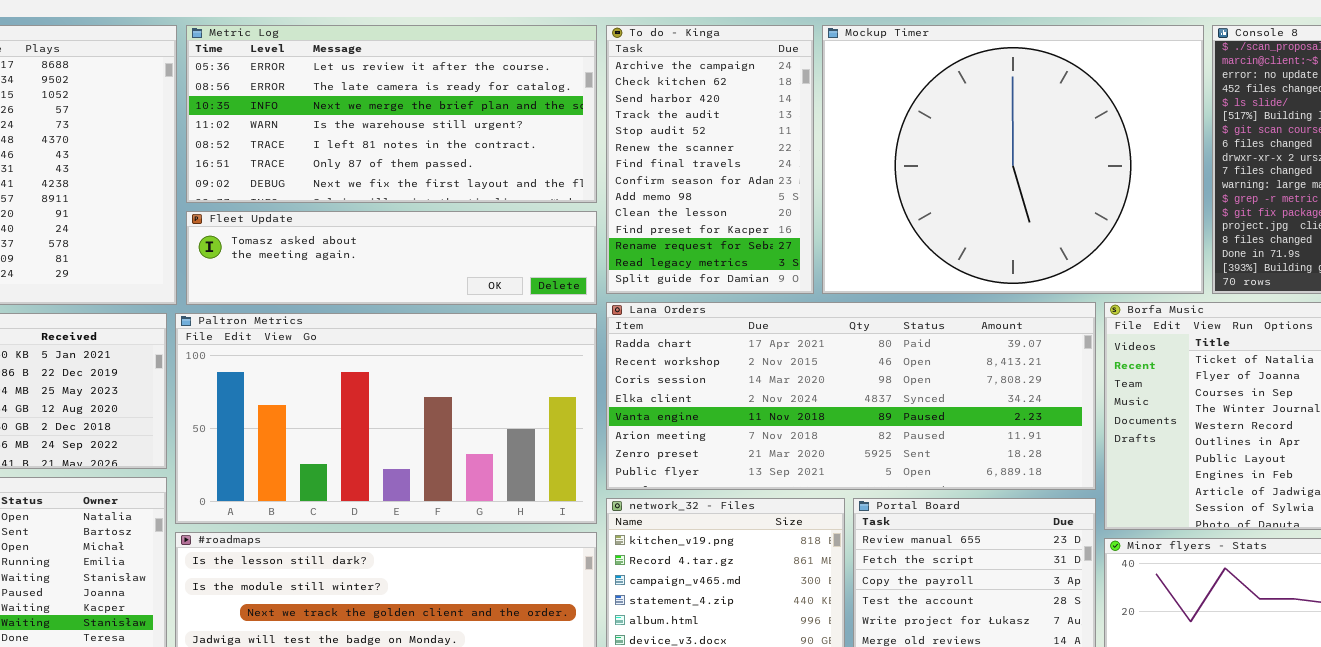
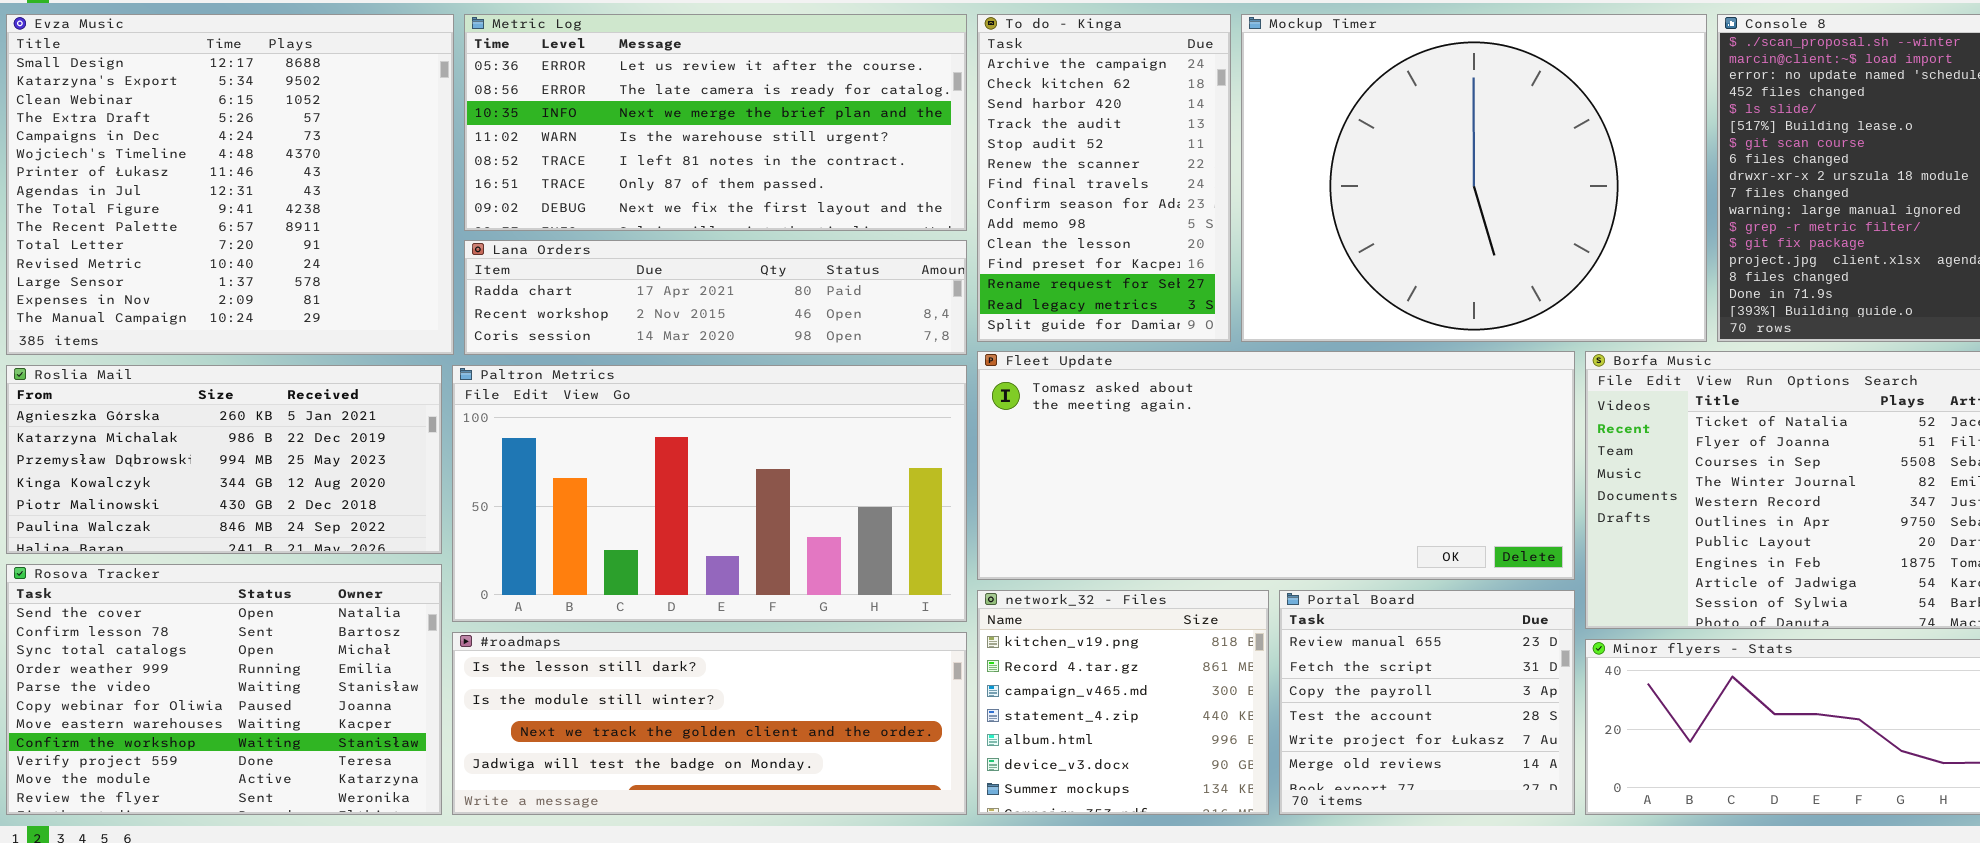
Fleet Update: [186,211,597,305] -> [977,351,1575,580], moved, resized
Lana Orders: [606,302,1096,490] -> [464,240,967,355], moved, resized

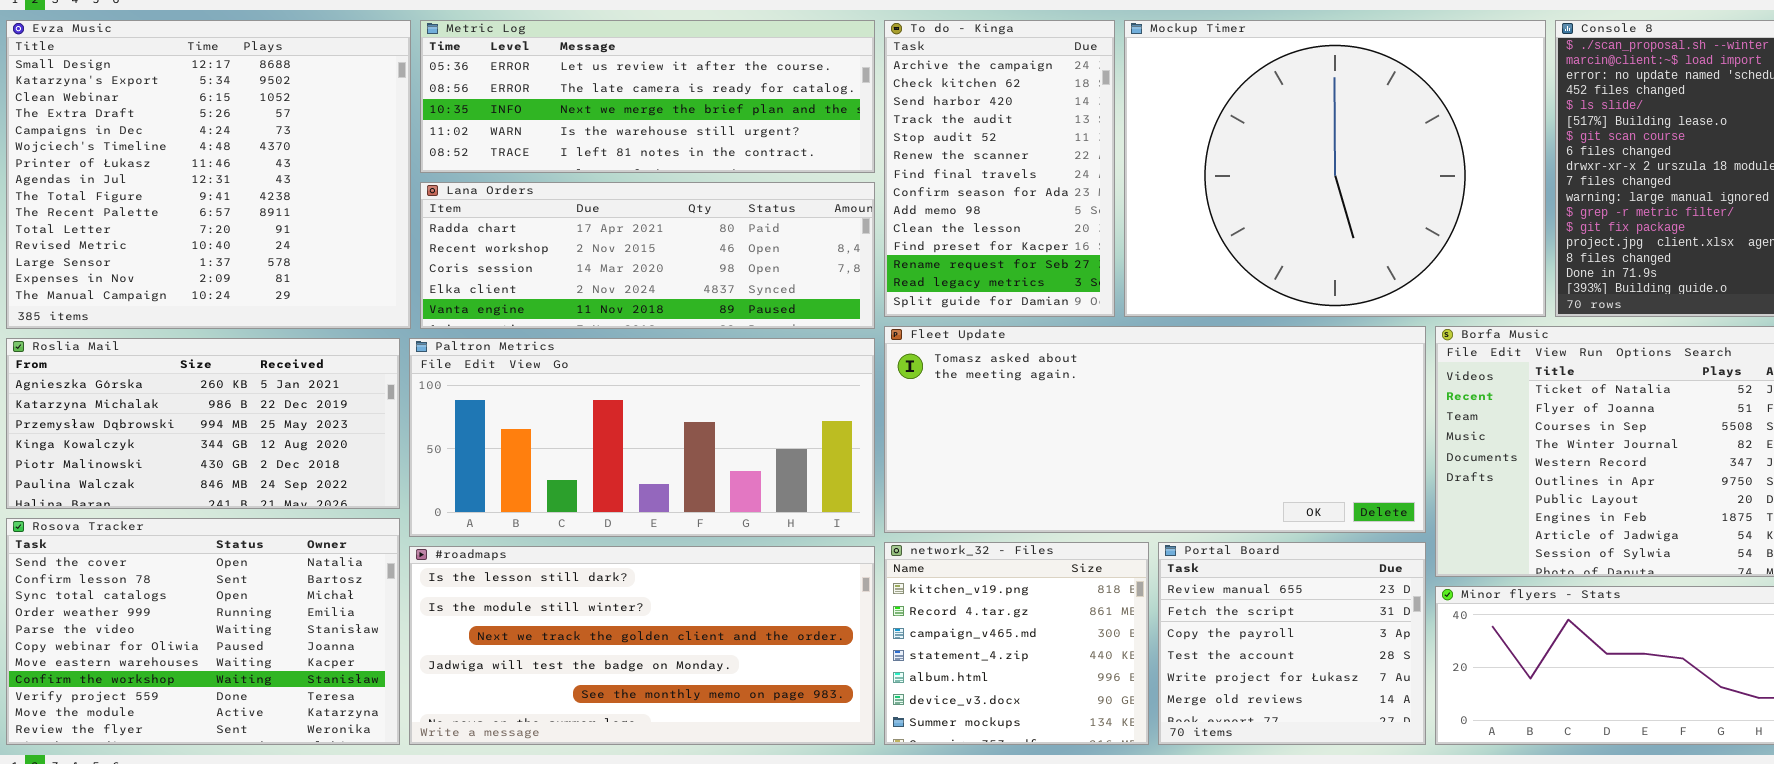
Metric Log: [464,14,967,231] -> [420,20,875,173], resized
Lana Orders: [464,240,967,355] -> [420,182,875,329], resized
Paltron Metrics: [452,365,967,622] -> [409,338,875,537], resized
#roadmaps: [452,632,967,815] -> [409,546,875,745], resized

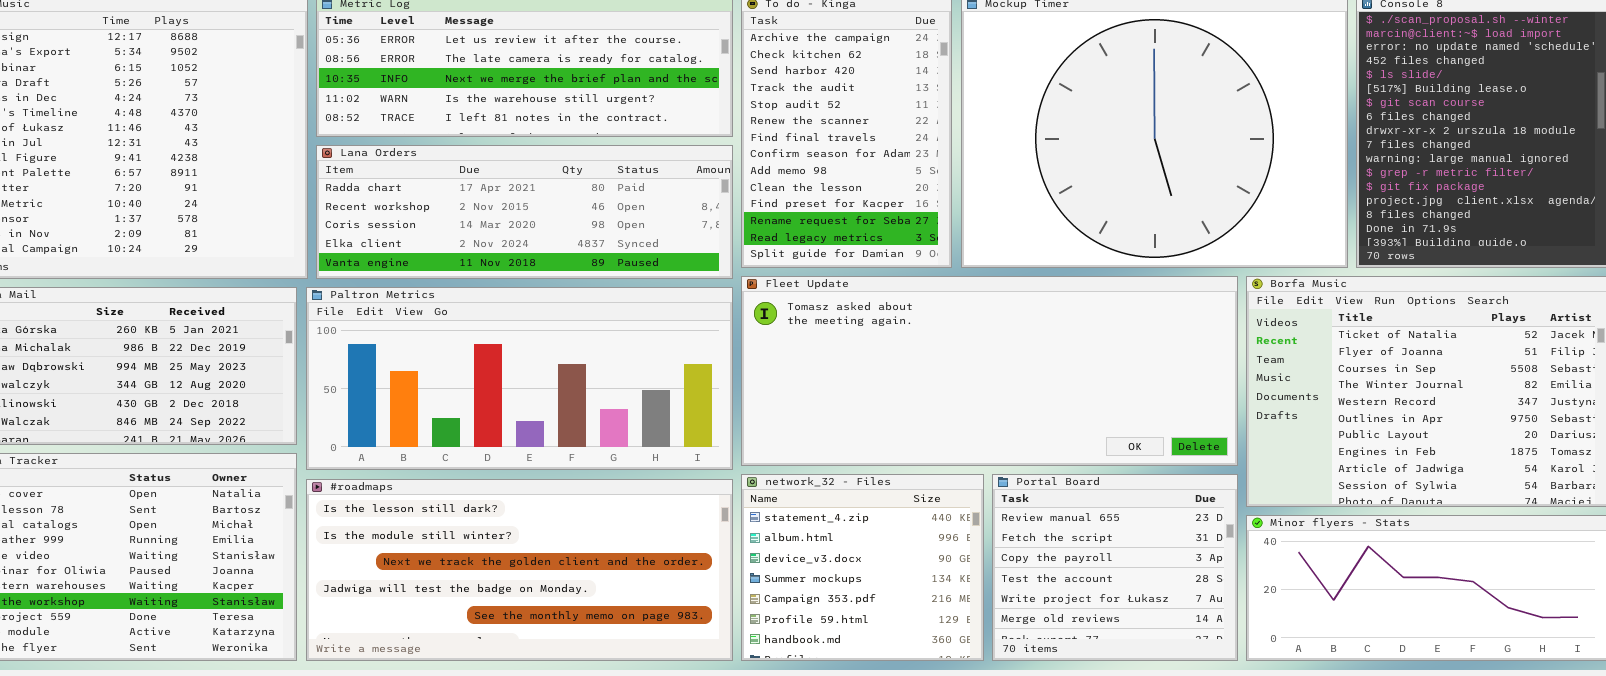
network_32 - Files: [884,542,1149,745] -> [741,474,984,661], scrolled down 3 rows

